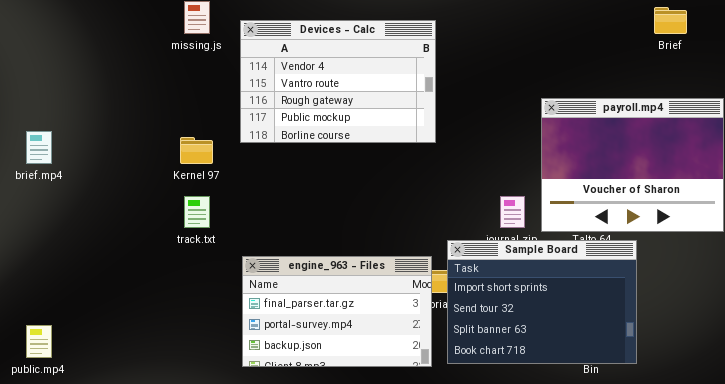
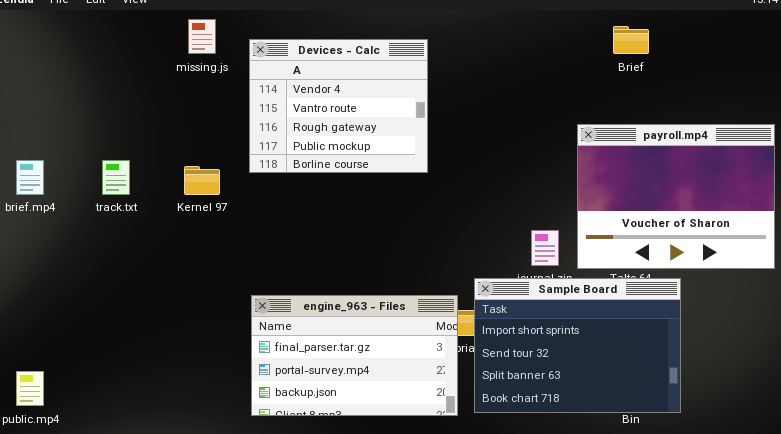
Brief: [654,7,687,34] -> [613,26,649,54], moved
Devices - Calc: [240,20,436,143] -> [249,39,428,173], resized
track.txt: [184,196,210,228] -> [102,160,130,195], moved

